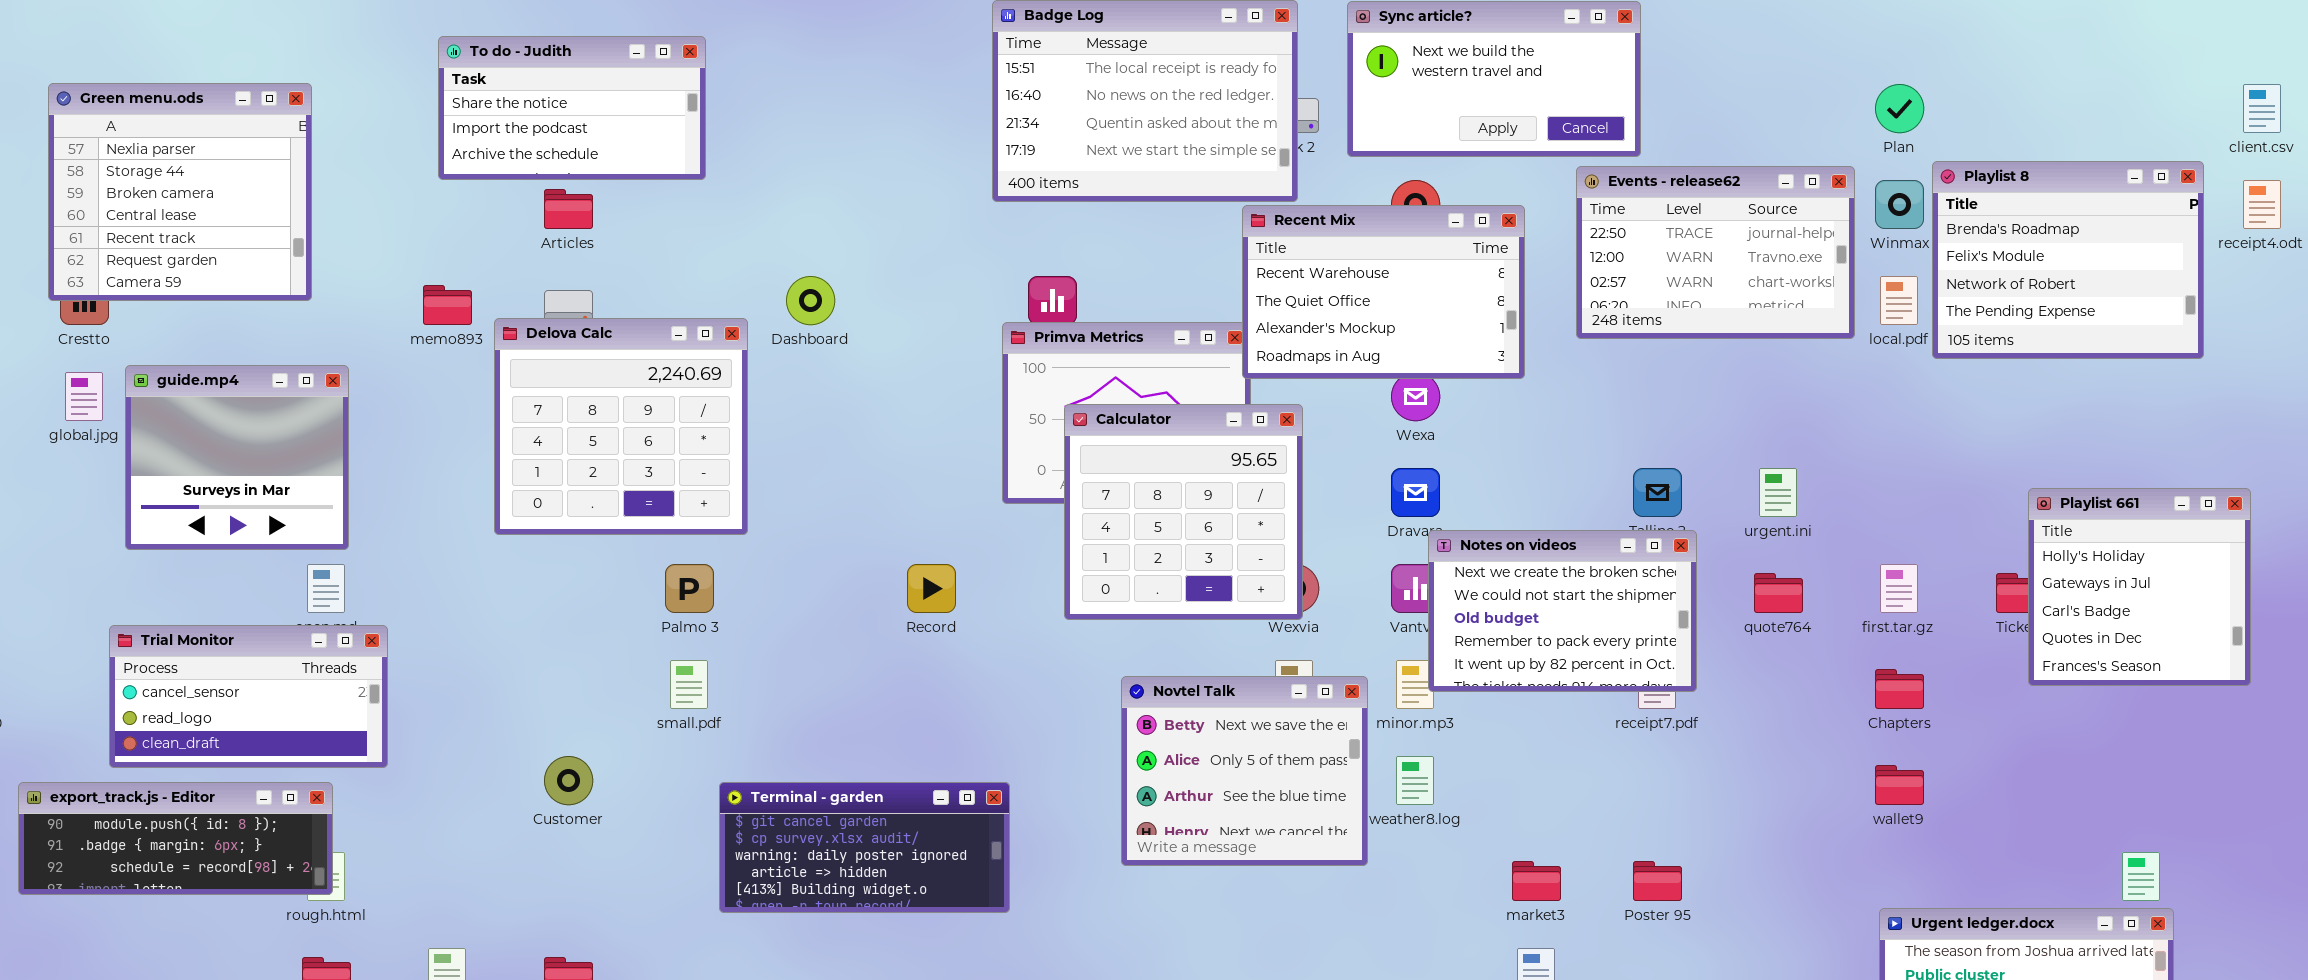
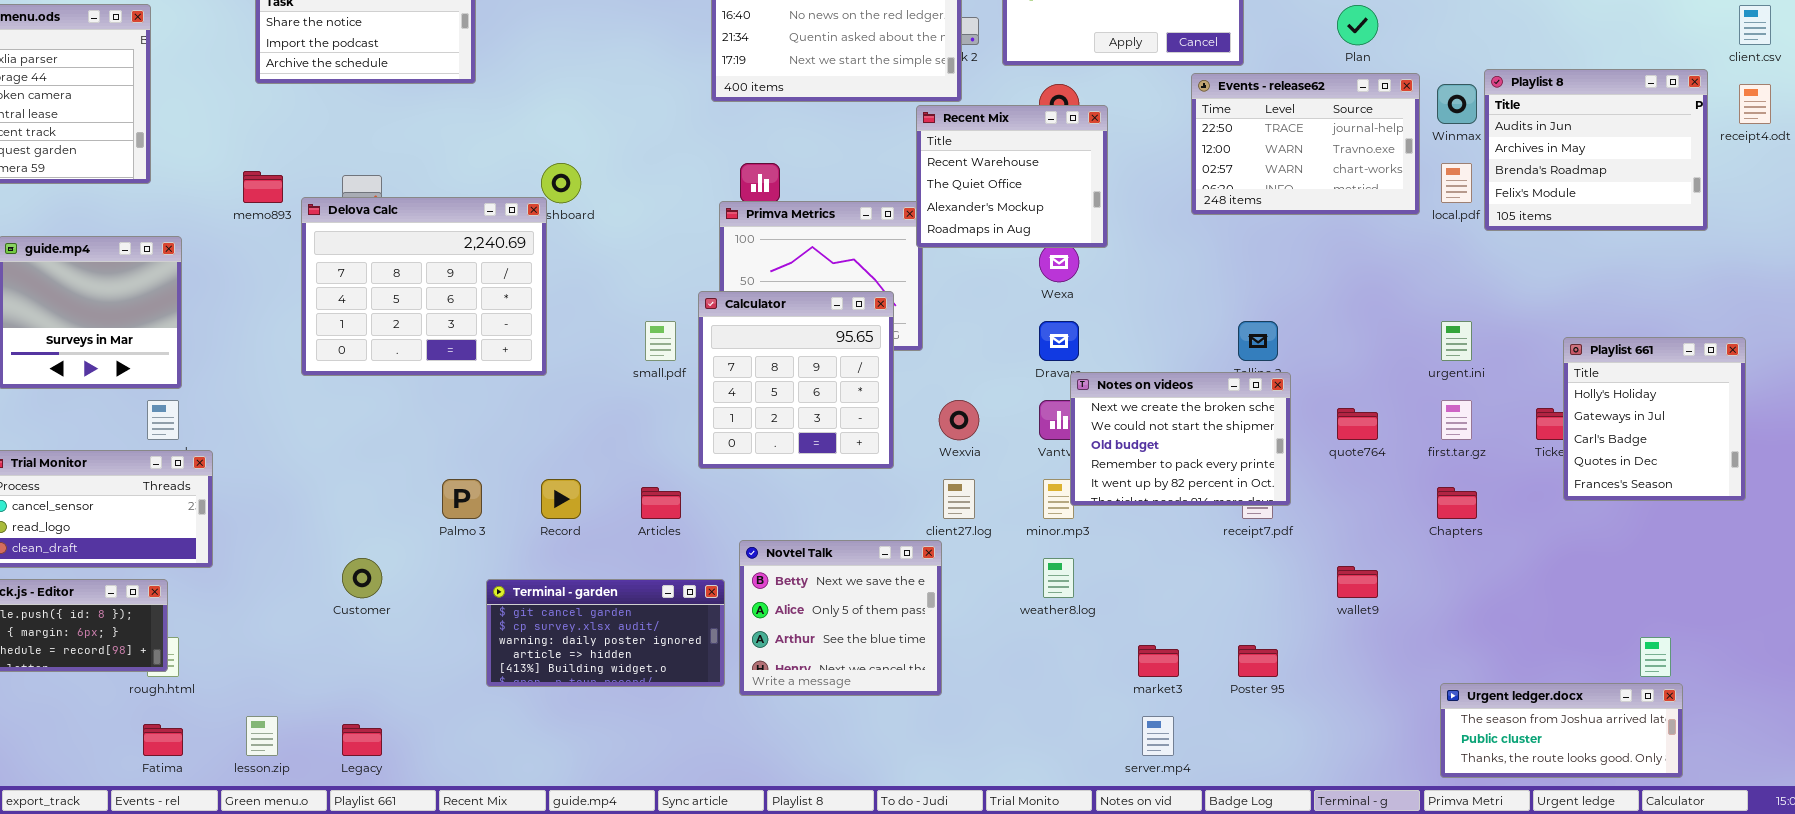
Plan: [1875,84,1924,133] -> [1337,5,1378,45], moved
Playlist 8: [1932,161,2204,359] -> [1484,69,1708,231], scrolled up 2 rows
Articles: [544,189,593,229] -> [641,487,681,519], moved
Recent Mix: [1242,205,1525,379] -> [916,105,1108,248], resized
Delova Calc: [494,318,748,535] -> [301,197,547,376], resized
Calculator: [1064,404,1303,620] -> [698,291,894,469], moved
urgent.ini: [1759,468,1797,517] -> [1441,321,1472,361], moved
Palmo 3: [665,564,714,613] -> [442,479,482,519], moved
Record: [907,564,956,613] -> [541,479,581,519], moved
small.pdf: [670,660,708,709] -> [645,321,676,361], moved
Novtel Talk: [1121,676,1368,866] -> [739,540,942,696], moved
wallet9: [1875,765,1924,805] -> [1337,566,1378,598], moved

